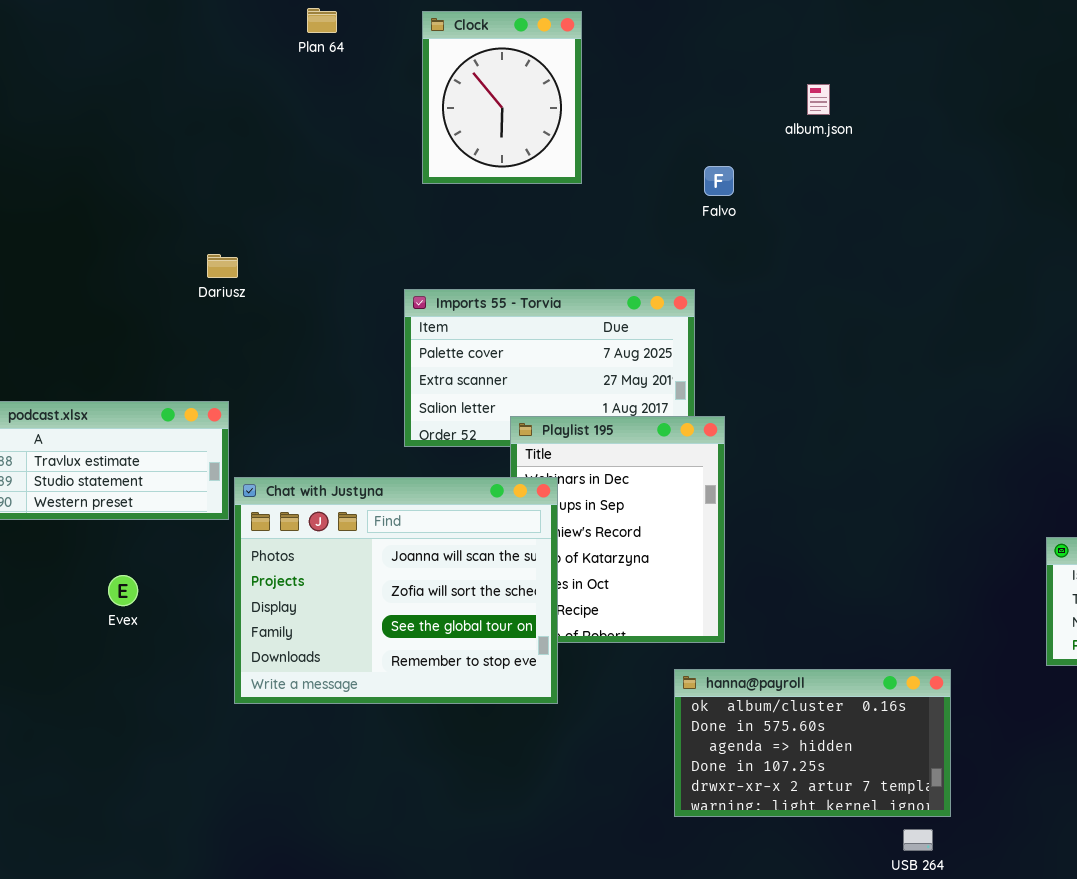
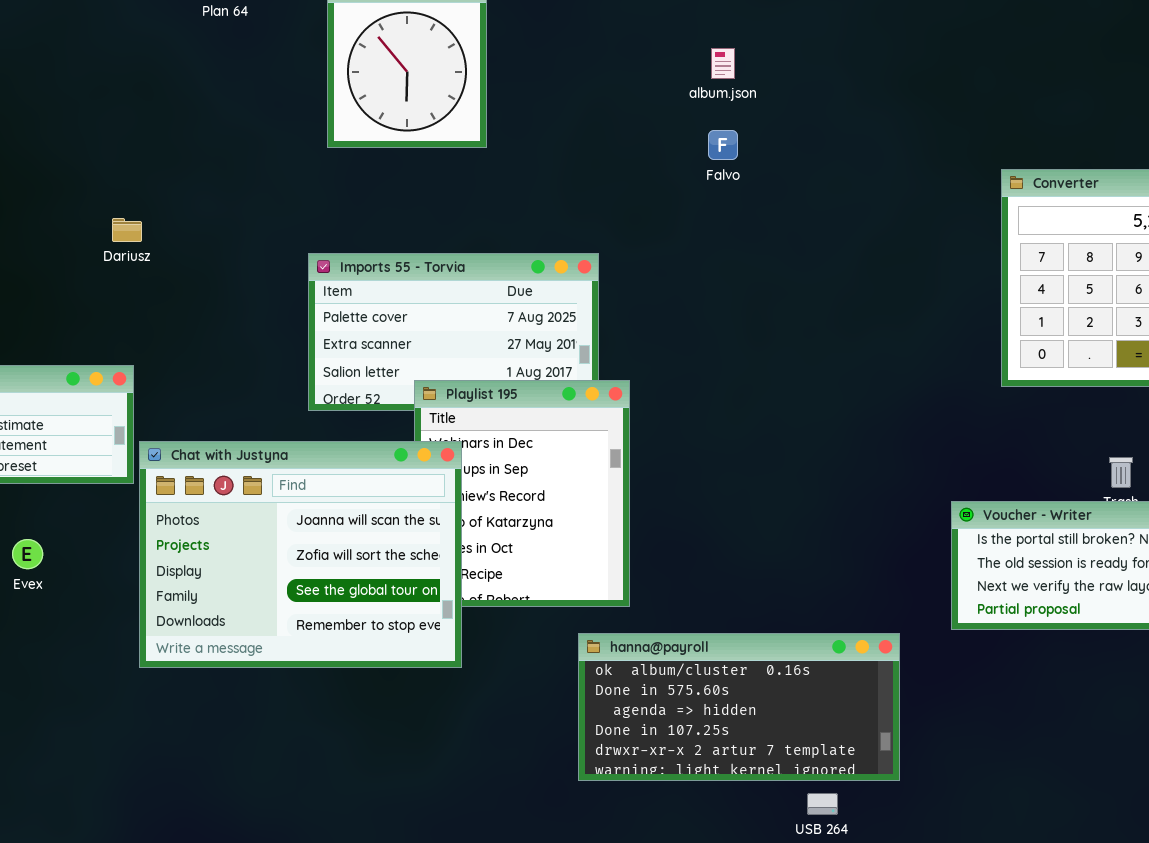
Falvo: [704,166,734,196] -> [708,130,738,160], moved
hanna@payroll: [674,669,951,817] -> [578,633,900,781], resized

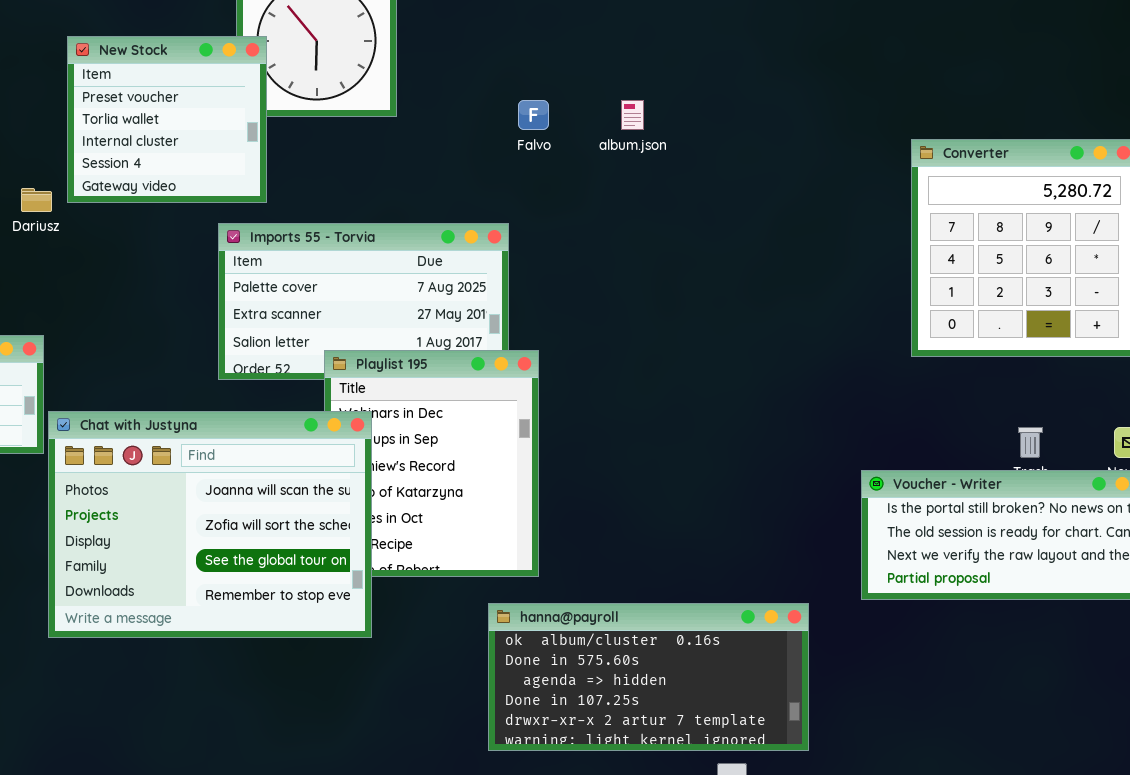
album.json: [711,48,735,79] -> [621,100,644,130], moved
New Stock: none -> [67,36,267,203], opened
Falvo: [708,130,738,160] -> [518,100,549,130], moved

